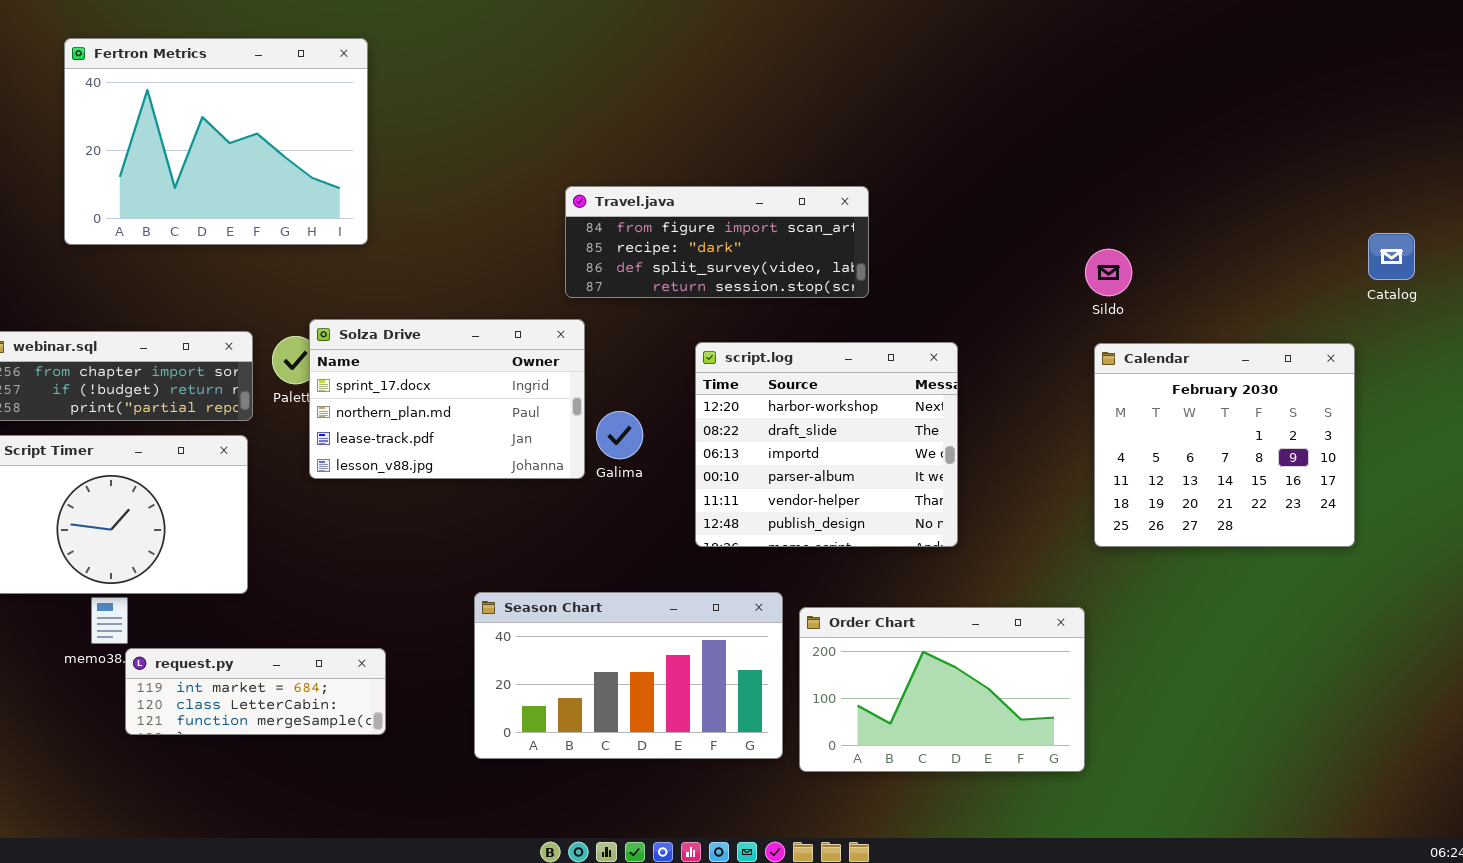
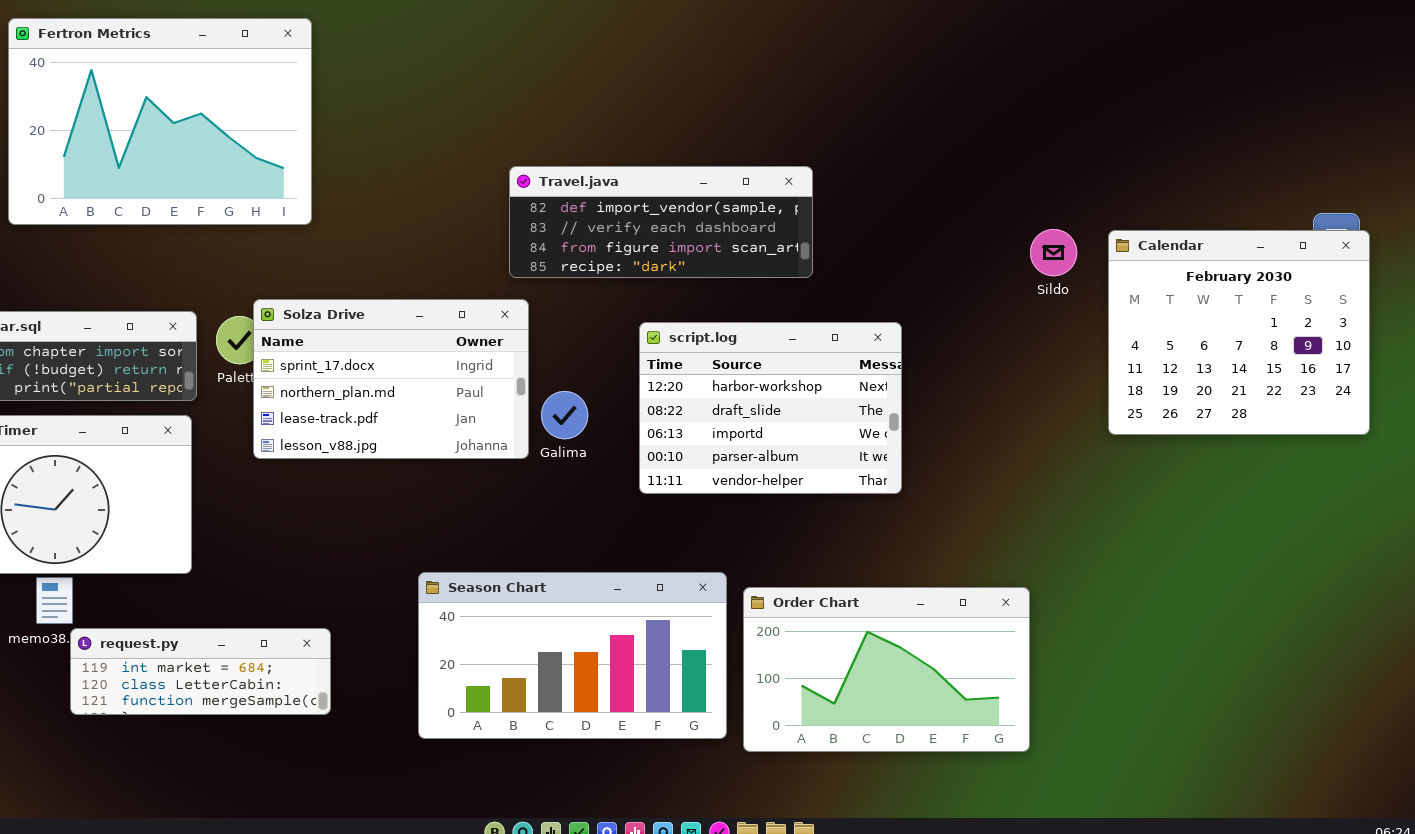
Travel.java: [565,186,869,298] -> [509,166,813,278], scrolled up 2 rows
script.log: [695,342,958,547] -> [639,322,902,494], resized
Calendar: [1094,343,1355,547] -> [1108,230,1370,435], moved

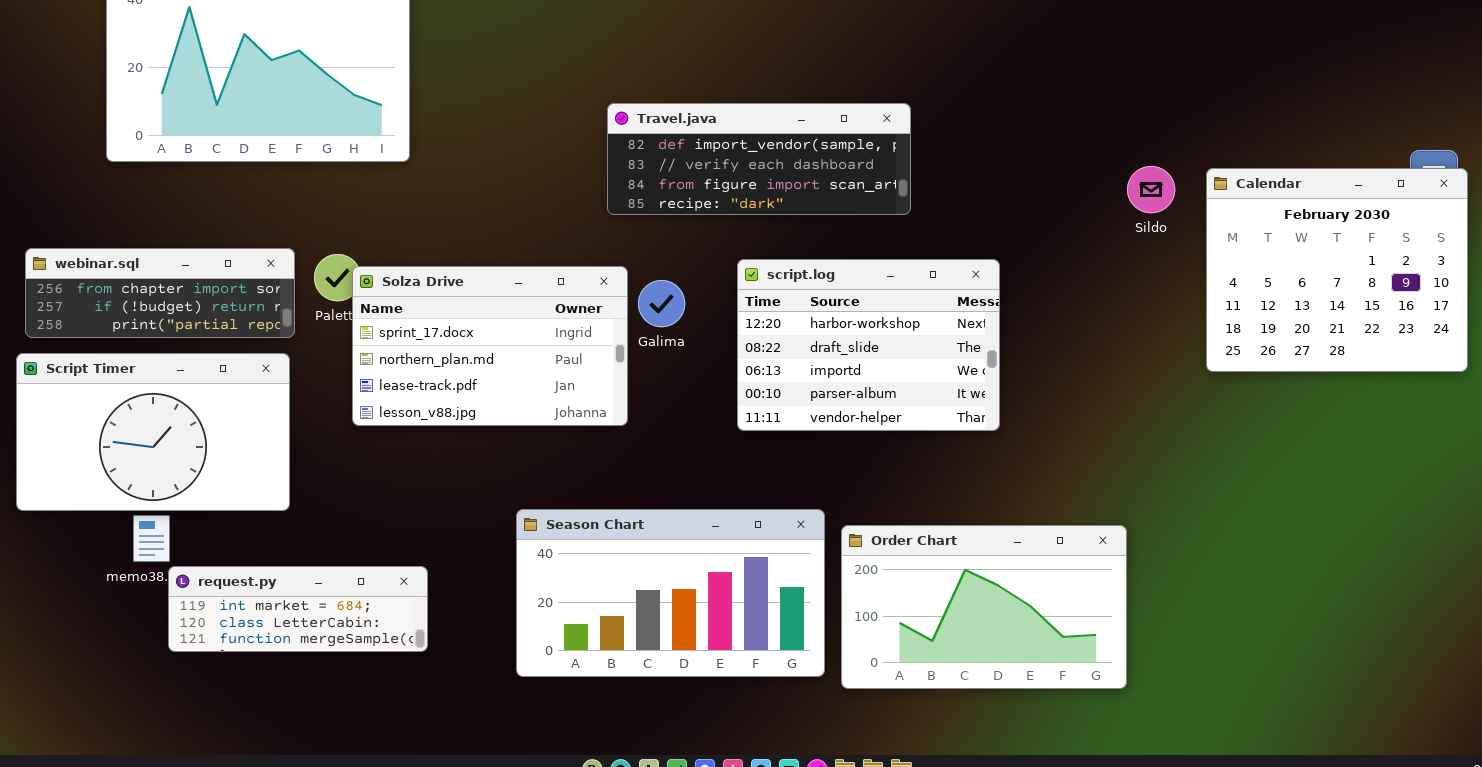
Solza Drive: [253,299,529,459] -> [352,266,628,426], moved
Galima: [541,391,588,439] -> [638,280,685,327], moved

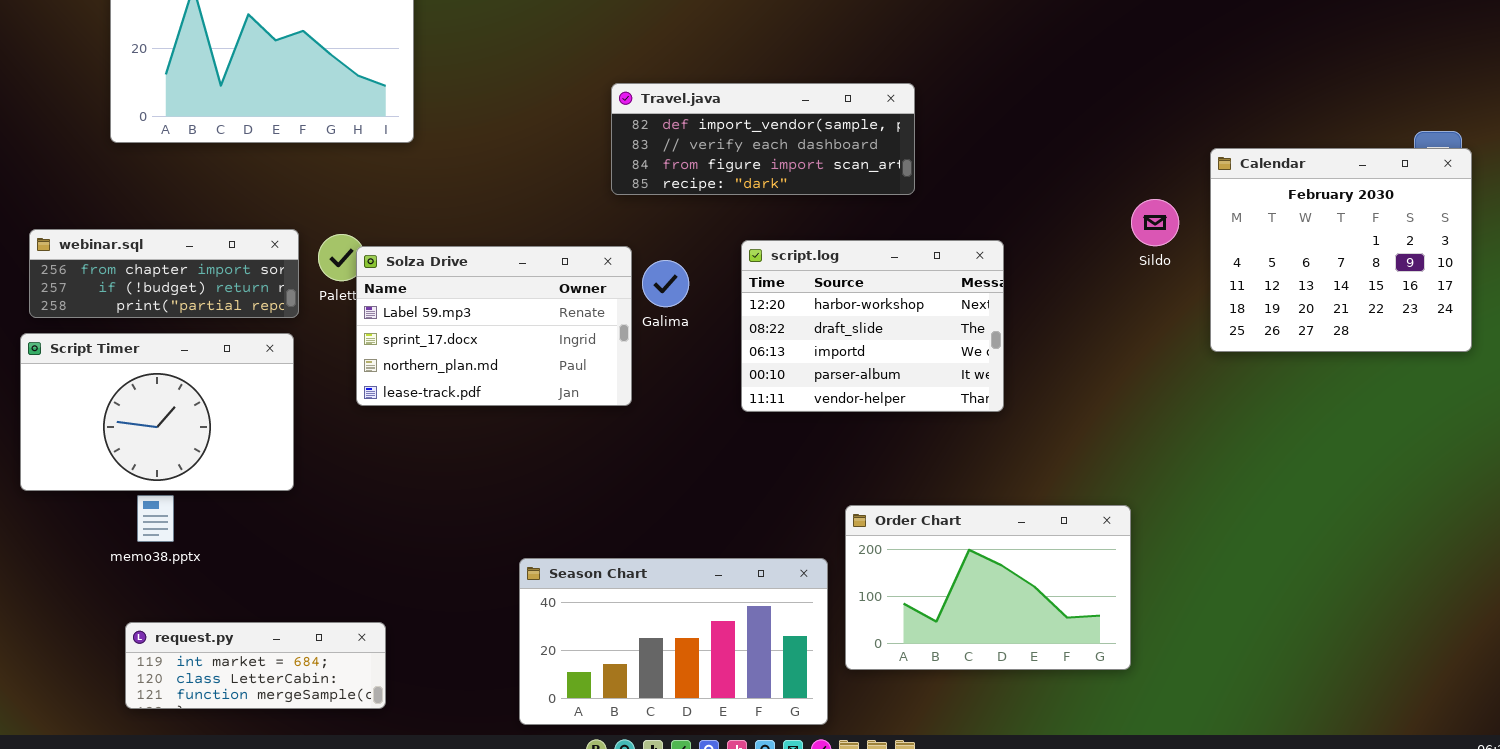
Sildo: [1127,166,1175,213] -> [1131,199,1179,246], moved
Solza Drive: [352,266,628,426] -> [356,246,632,406], scrolled up 1 row
Season Chart: [516,509,825,677] -> [519,558,828,725], moved
request.py: [168,566,428,652] -> [125,622,386,709], moved

